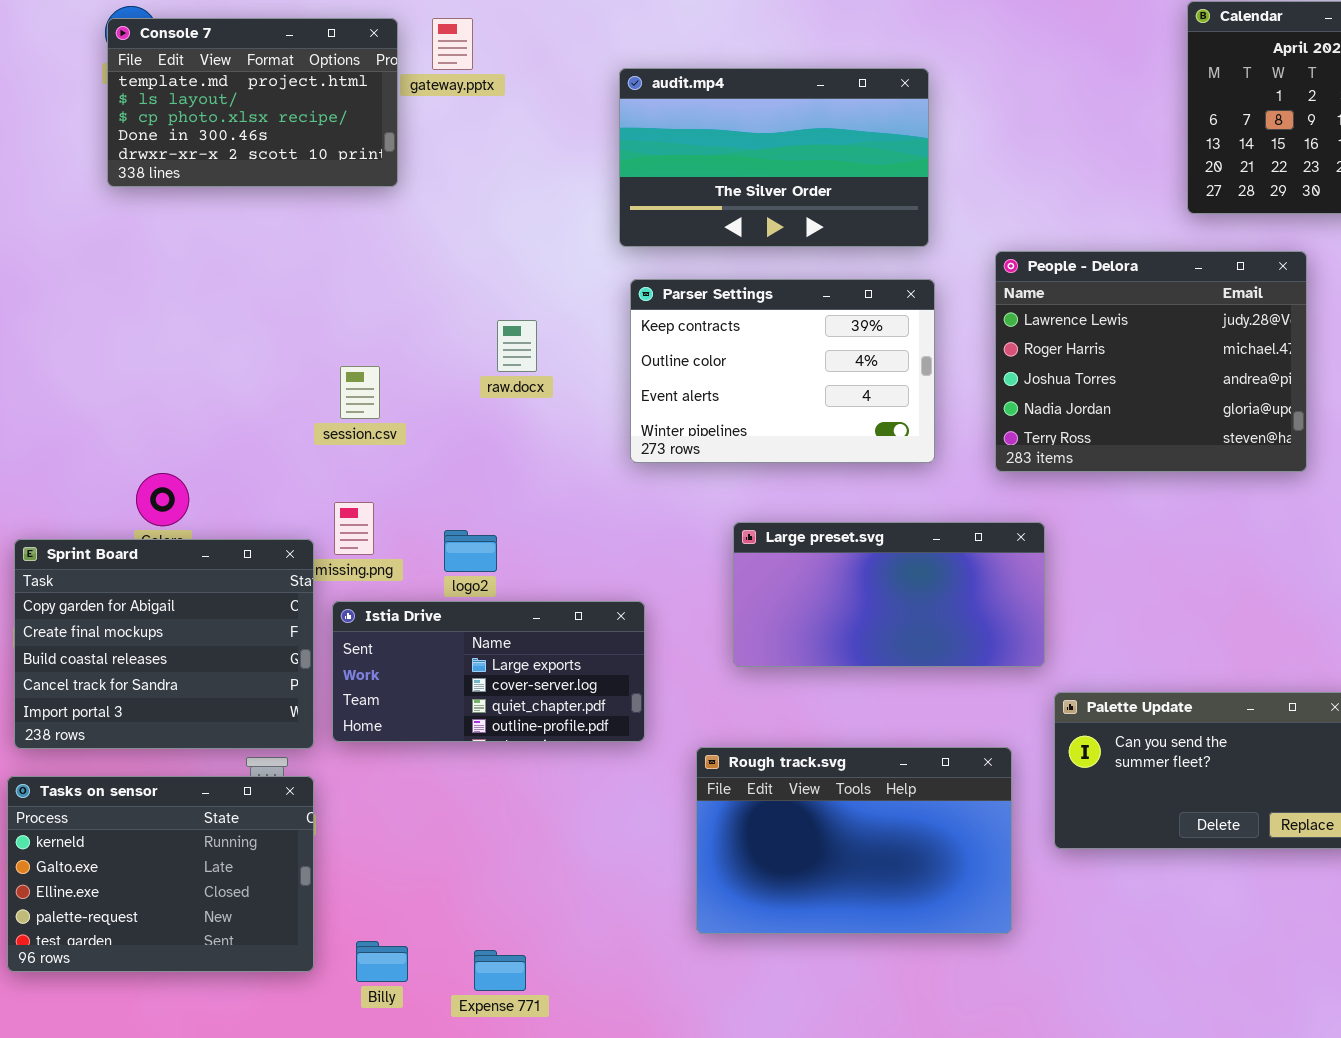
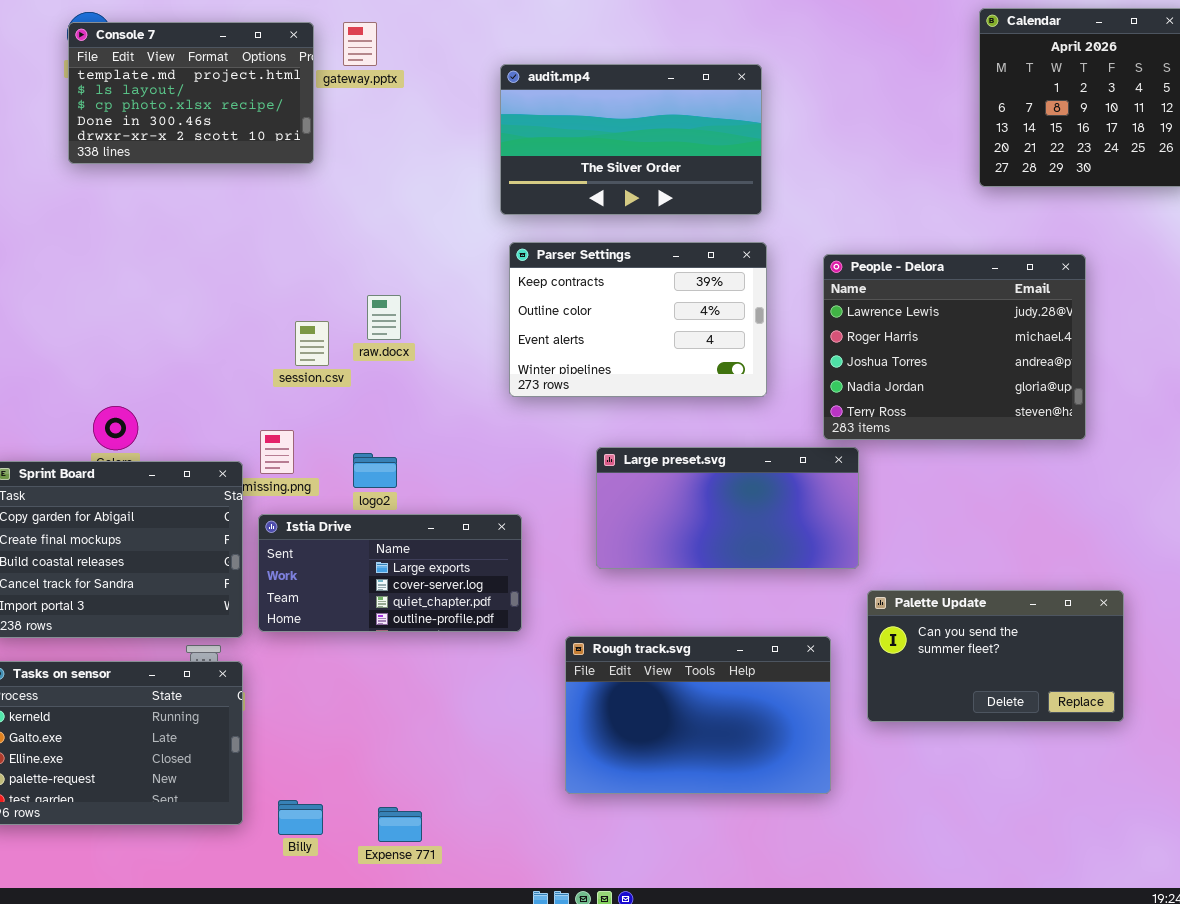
People - Delora: [995,251,1307,472] -> [823,254,1086,440], moved
raw.docx: [497,320,537,372] -> [367,295,401,340], moved
session.csv: [340,366,380,419] -> [295,321,329,366], moved

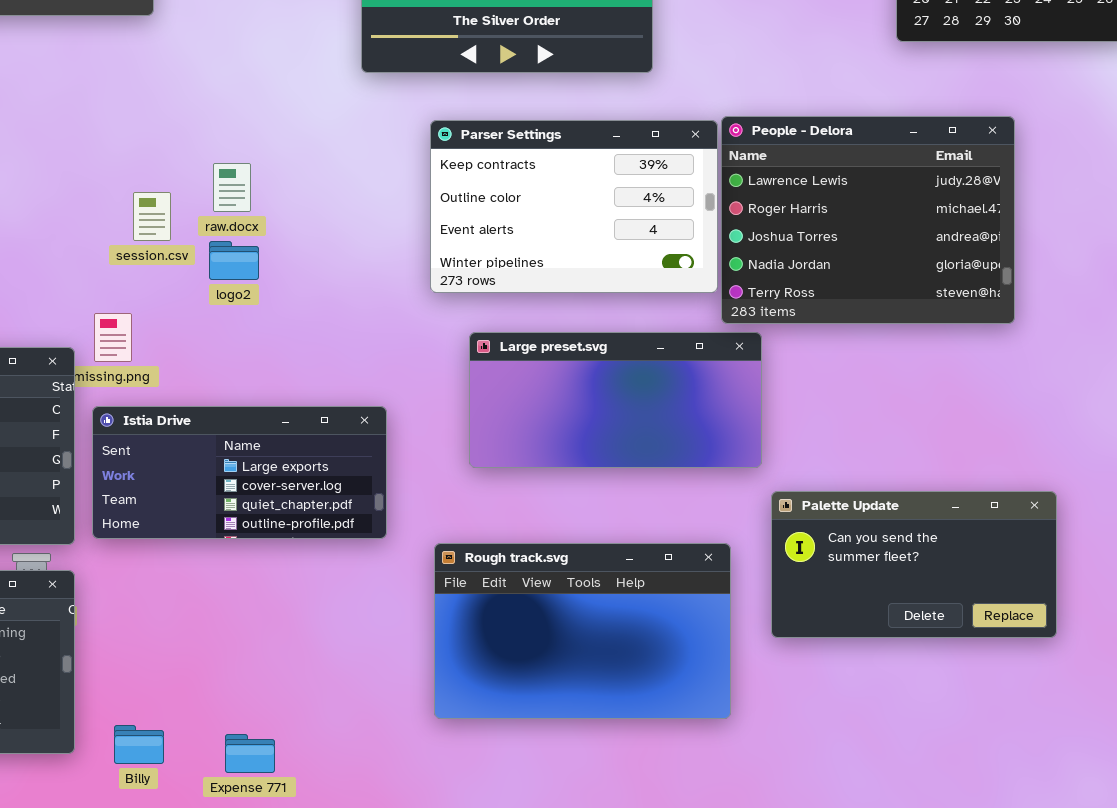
Parser Settings: [509,242,767,397] -> [430,120,718,293], moved
logo2: [353,453,397,488] -> [209,241,259,280], moved

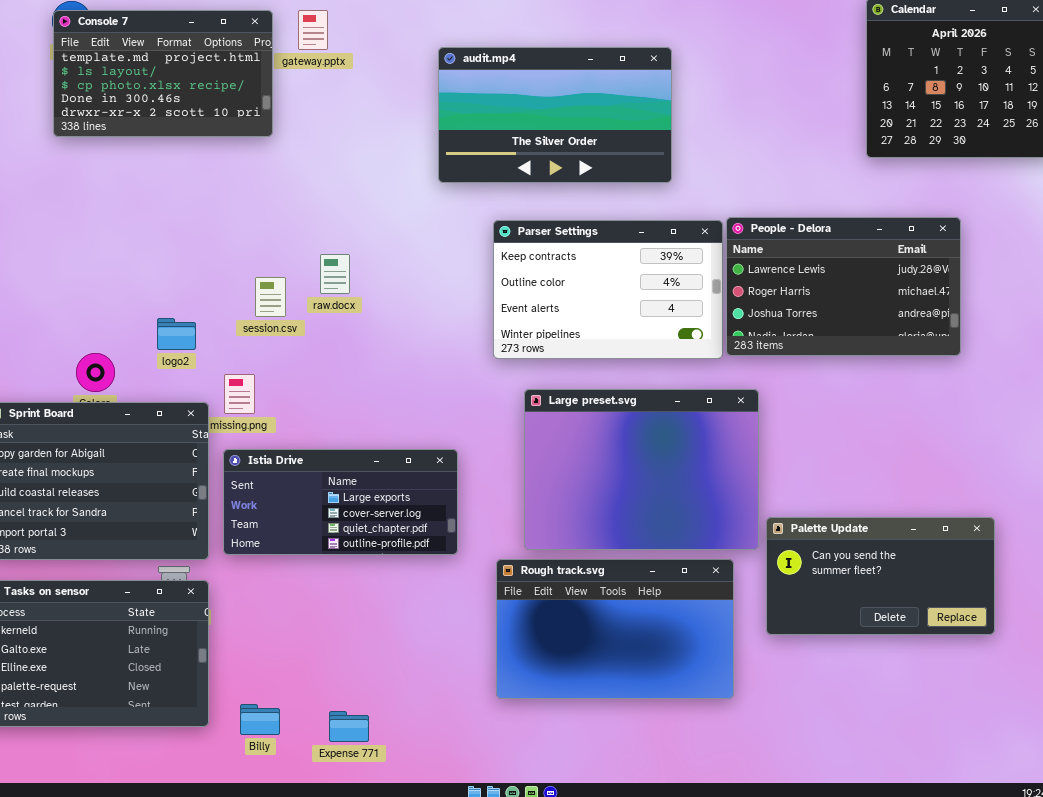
People - Delora: [721,116,1015,324] -> [726,217,961,356], resized
logo2: [209,241,259,280] -> [157,318,196,350], moved
Large preset.svg: [469,332,762,468] -> [524,389,759,550], resized

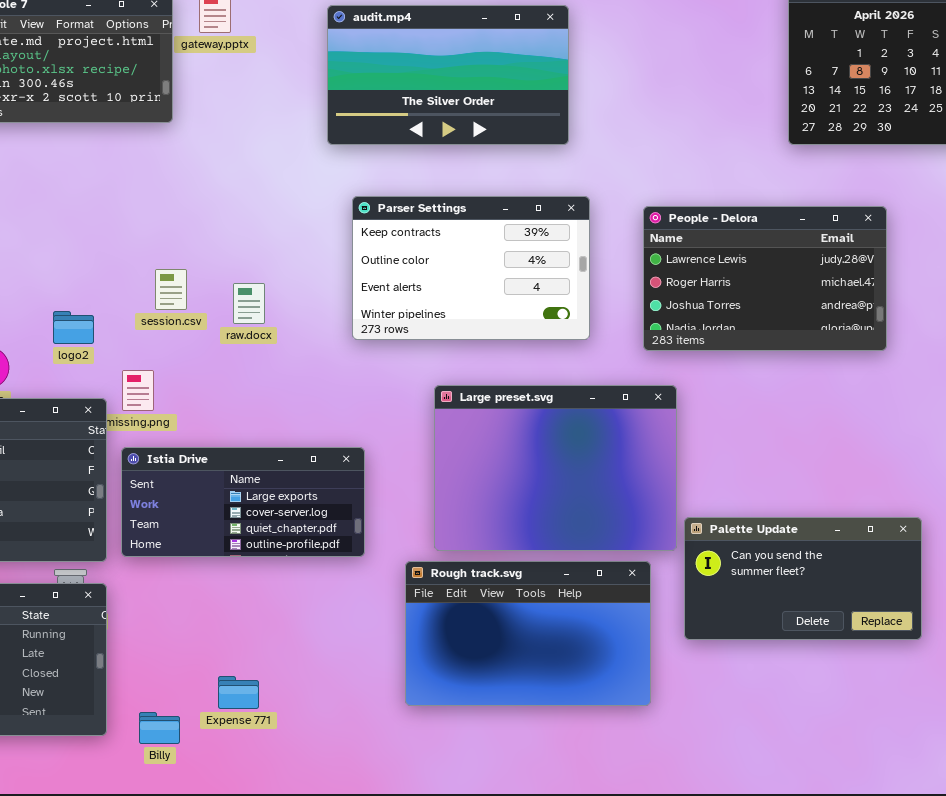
audit.mp4: [438,47,672,183] -> [327,5,569,145], moved
Parser Settings: [493,220,723,359] -> [352,196,590,340], moved
raw.docx: [320,254,350,294] -> [233,283,265,324], moved
Expense 771: [329,711,369,742] -> [218,676,259,709], moved

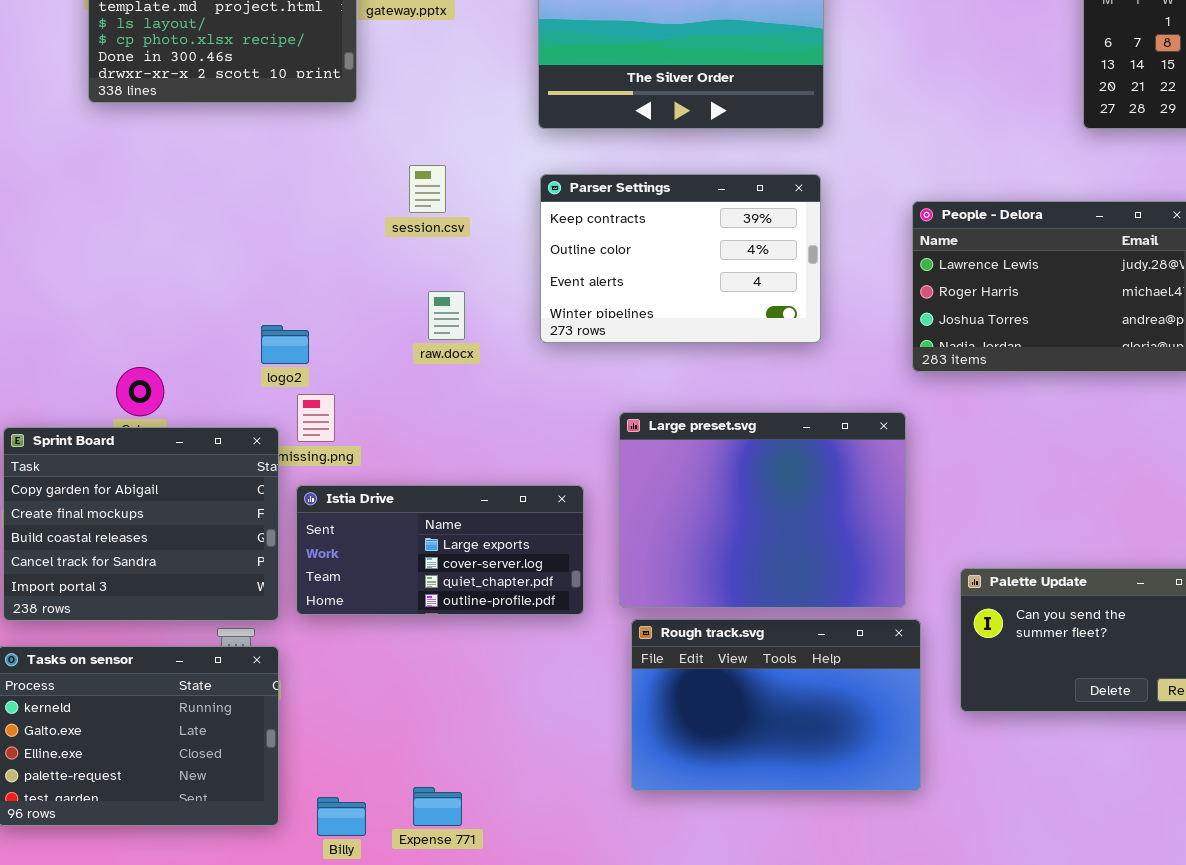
Parser Settings: [352,196,590,340] -> [540,174,821,343], moved
session.csv: [155,269,187,310] -> [409,165,446,213], moved
logo2: [53,311,94,344] -> [261,325,309,364], moved
Large preset.svg: [434,385,677,551] -> [619,412,906,608], moved
Expense 771: [218,676,259,709] -> [413,787,462,826], moved

